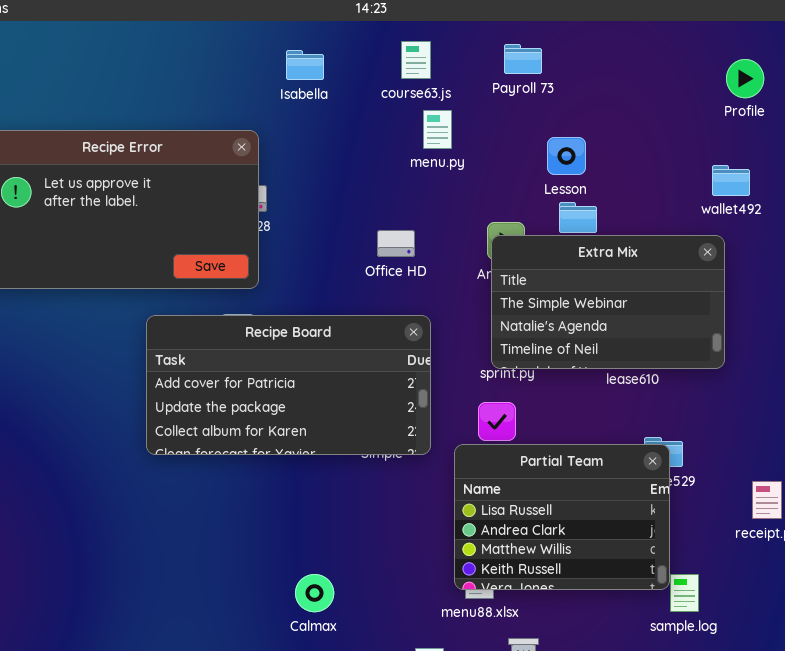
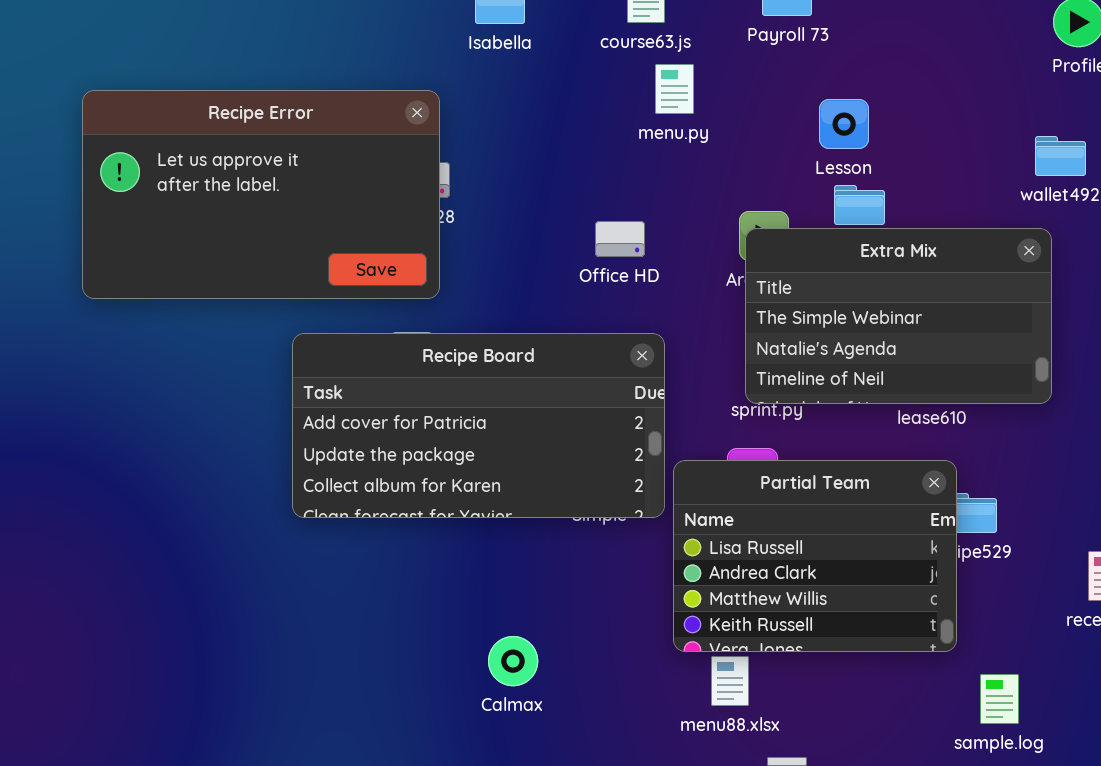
Partial Team: [454,444,670,590] -> [673,460,957,652], moved
Calmax: [295,574,334,612] -> [488,636,538,686], moved

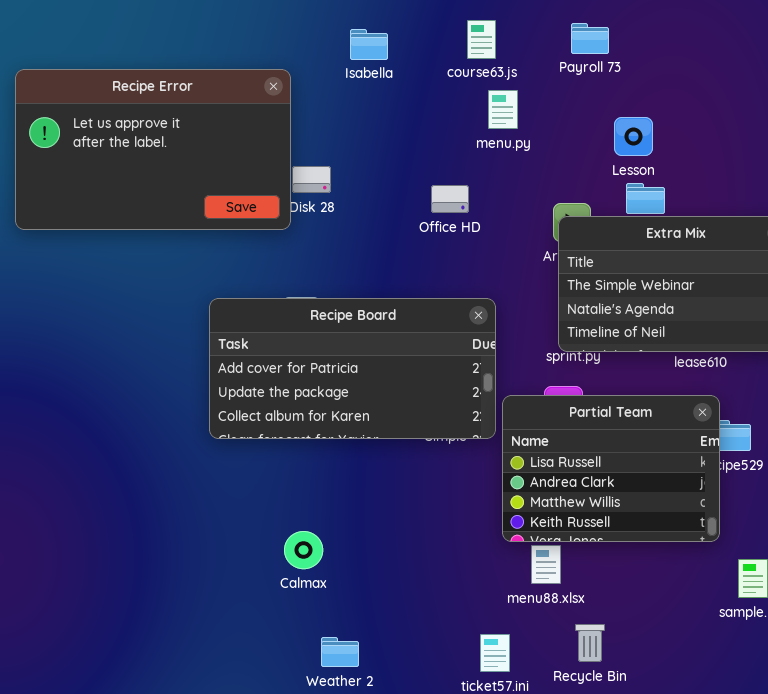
Recipe Error: [82,90,440,299] -> [15,69,291,230], moved
Office HD: [595,221,645,257] -> [431,185,469,213], moved
Calmax: [488,636,538,686] -> [284,531,323,569], moved

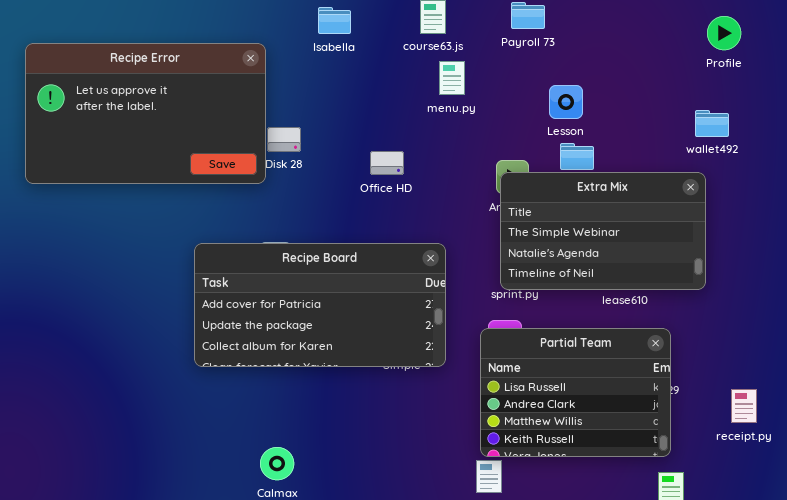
Office HD: [431,185,469,213] -> [370,151,404,175], moved
Partial Team: [502,395,720,542] -> [480,328,671,457], moved

